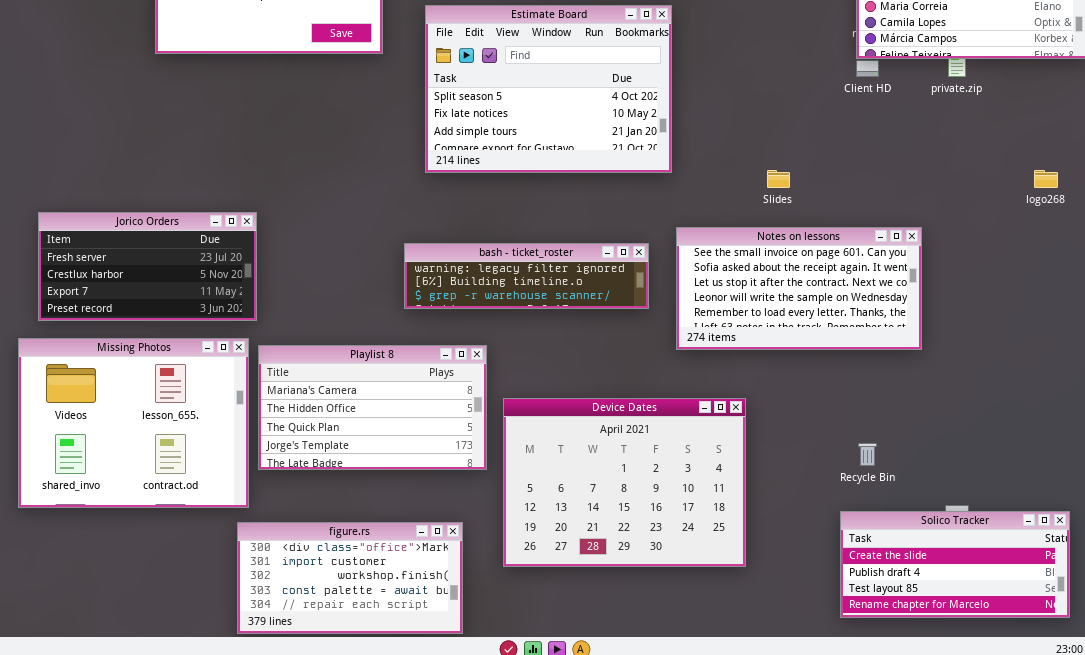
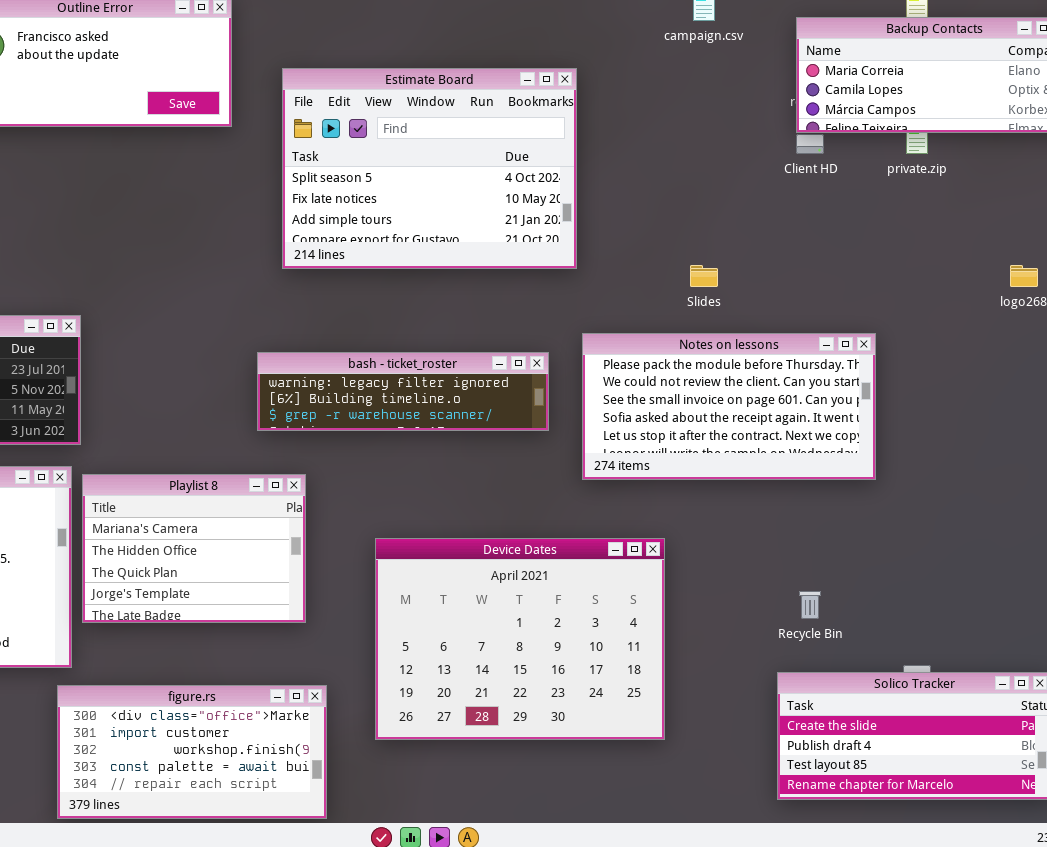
Notes on lessons: [676,227,922,350] -> [582,333,876,480], scrolled up 2 rows
Playlist 8: [258,345,487,470] -> [82,474,306,623], resized

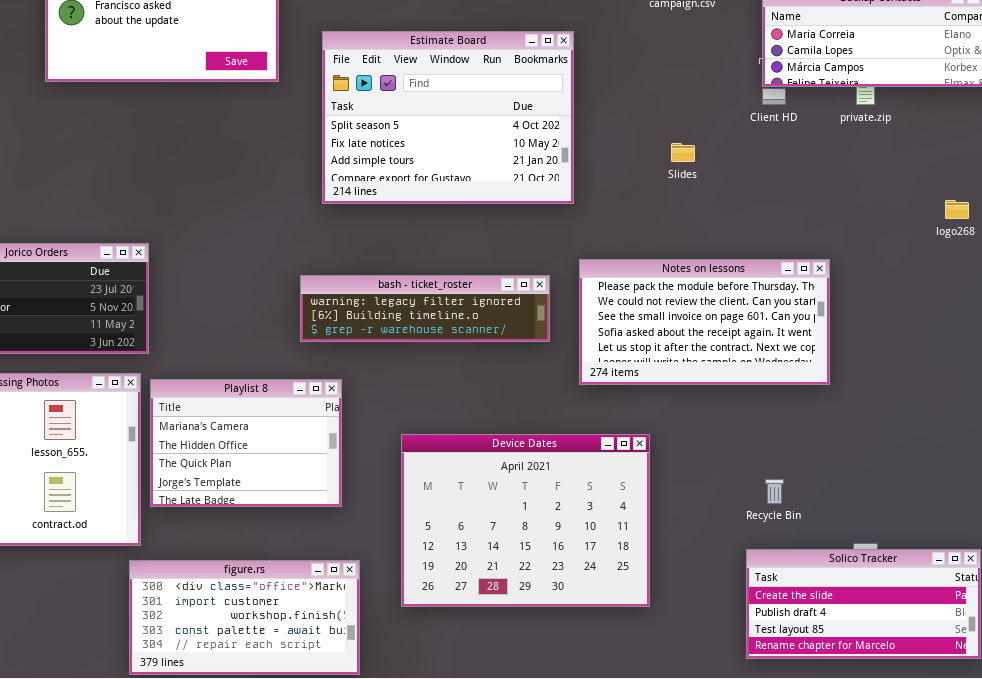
Slides: [690,265,718,287] -> [671,143,695,162], moved

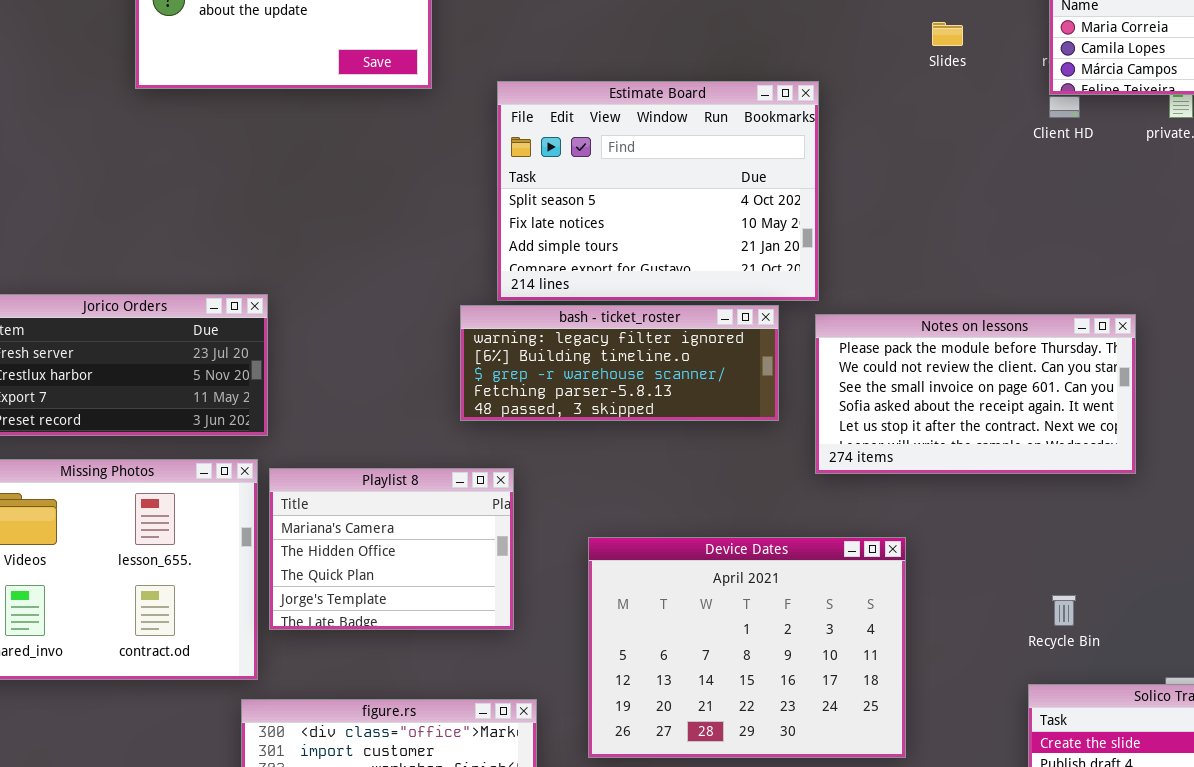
Estimate Board: [322,31,574,204] -> [497,81,819,301], moved
Slides: [671,143,695,162] -> [932,22,963,46], moved
bash - ticket_roster: [300,275,550,342] -> [460,305,779,421], resized

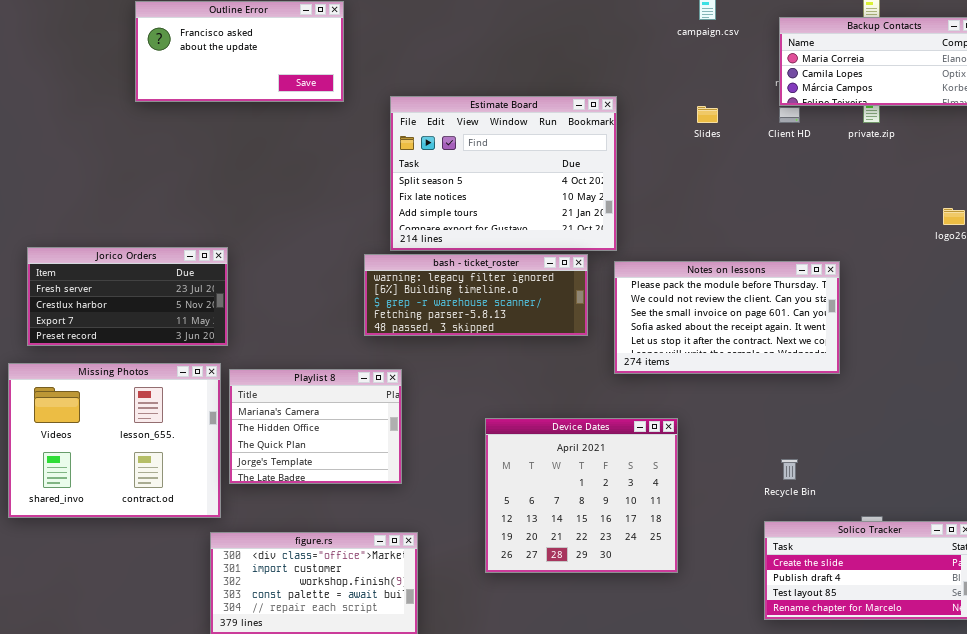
Slides: [932,22,963,46] -> [697,106,718,123], moved
Device Dates: [588,537,906,758] -> [485,418,678,573], resized

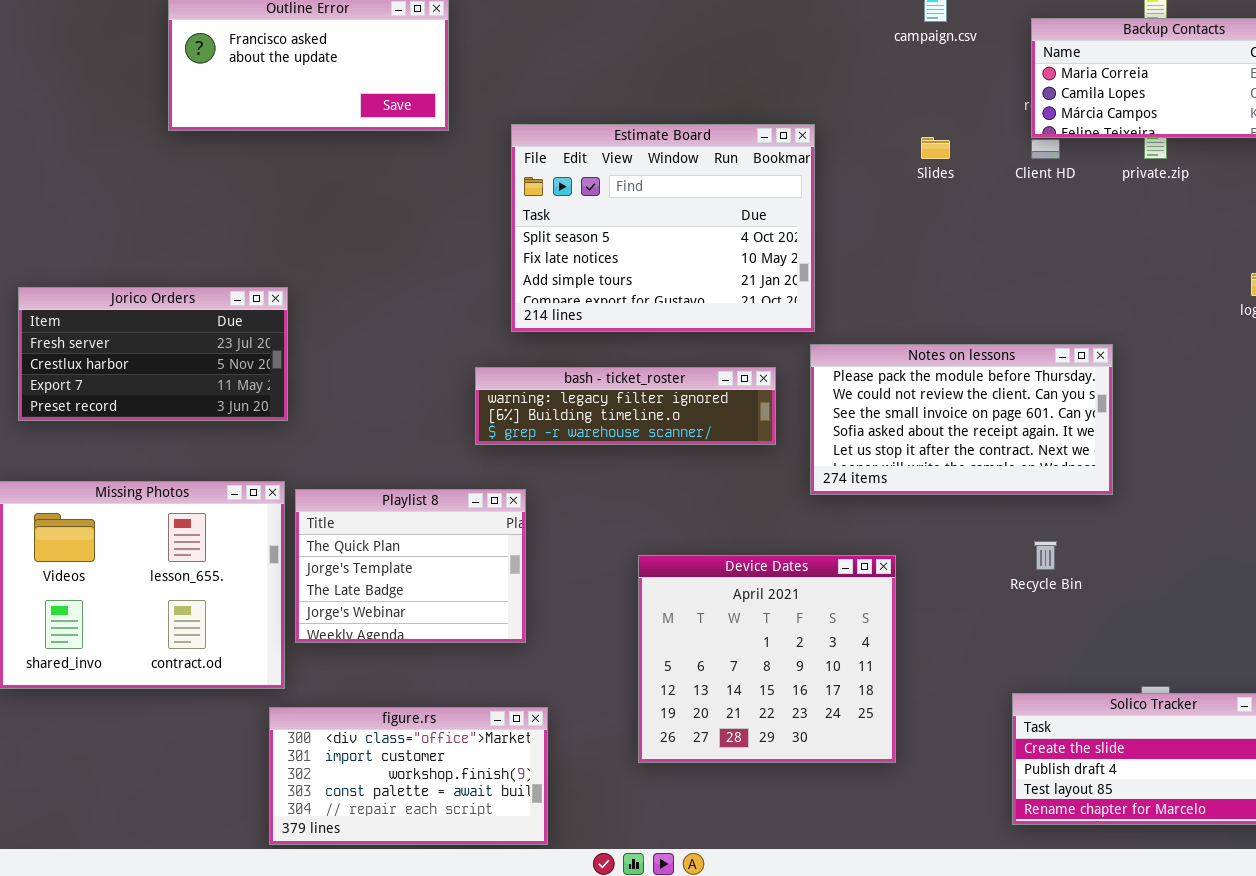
Jorico Orders: [27,247,228,346] -> [18,287,288,421], moved
bash - ticket_roster: [364,254,588,336] -> [475,367,776,445], resized
Playlist 8: [229,369,402,484] -> [295,489,526,643], scrolled down 2 rows
Recycle Bin: [781,459,798,480] -> [1034,541,1057,570], moved

